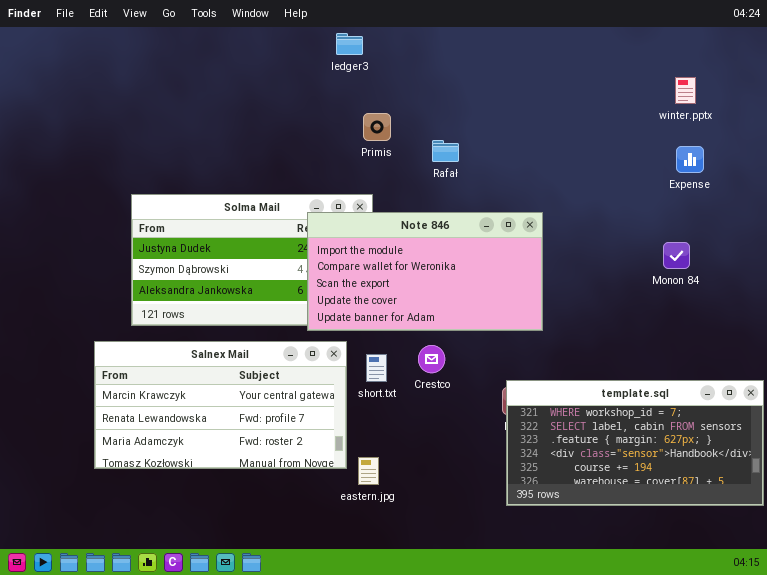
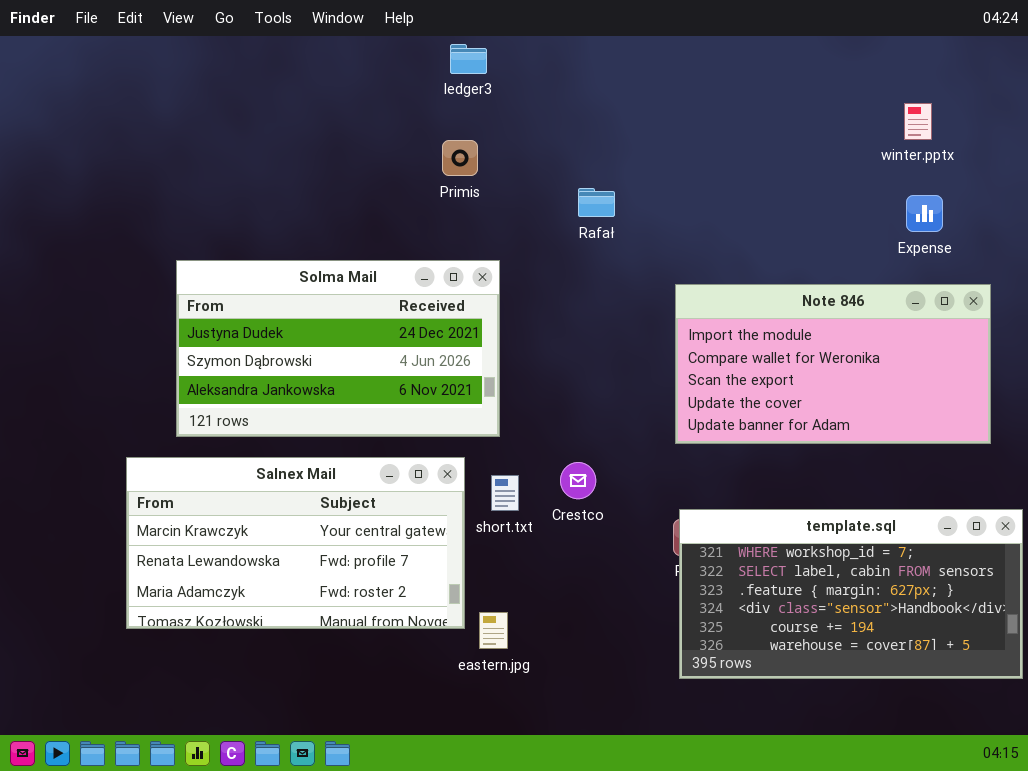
Primis: [363,113,391,141] -> [442,140,478,176], moved
Note 846: [307,212,543,331] -> [675,284,991,444], moved

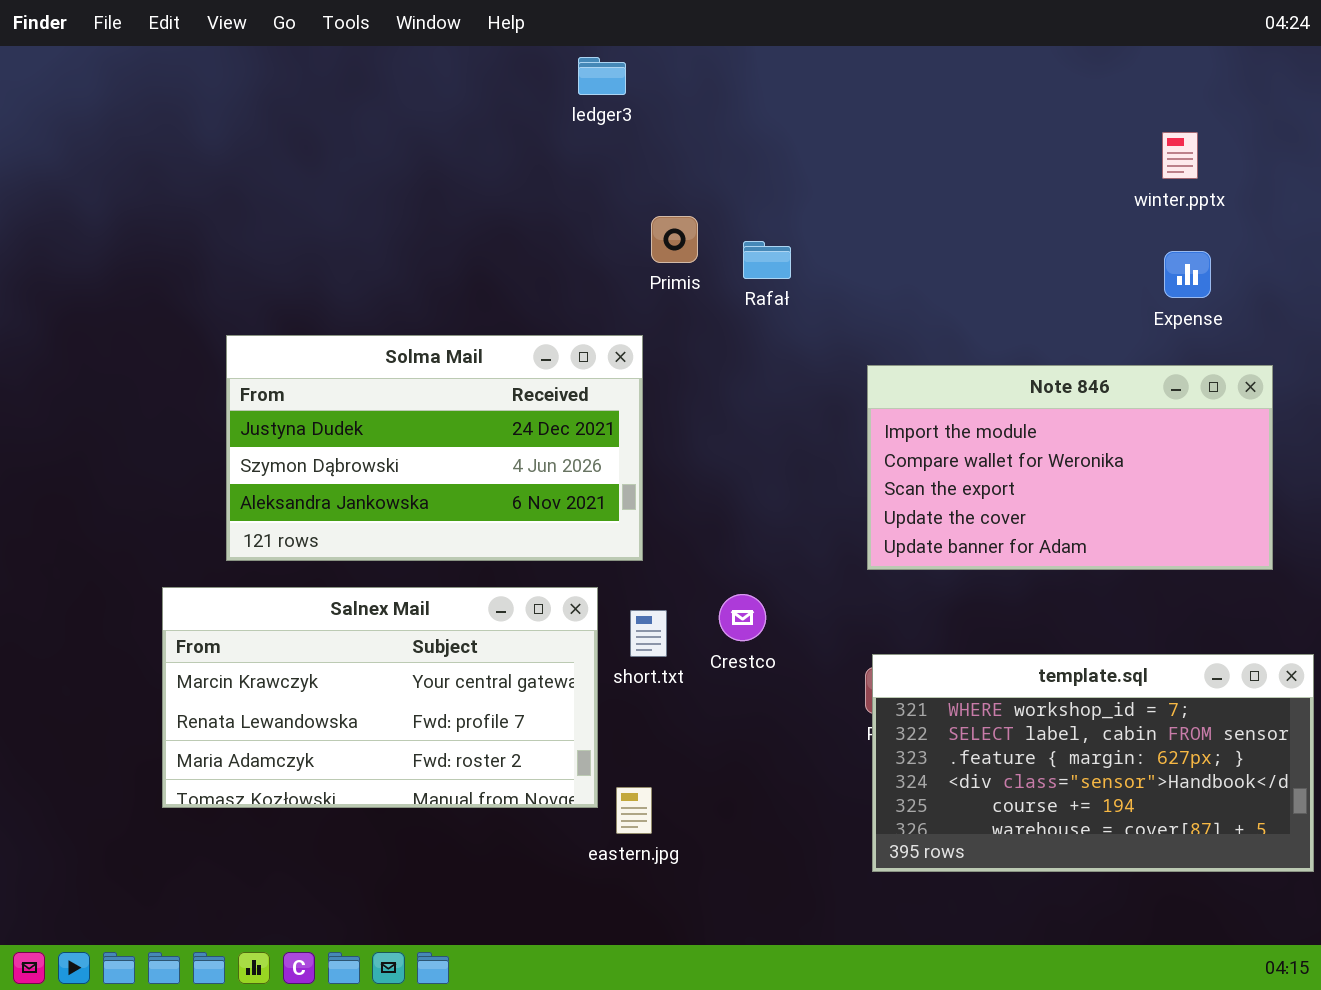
Primis: [442,140,478,176] -> [651,216,698,263], moved

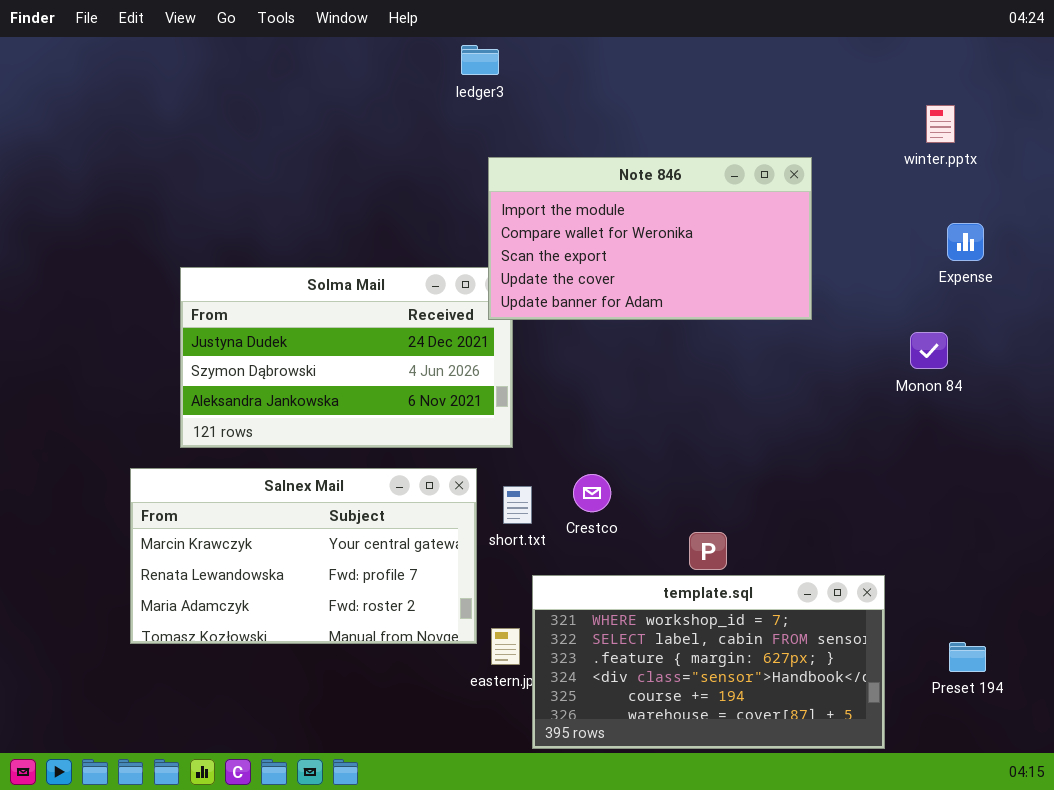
Expense: [1164,251,1211,298] -> [947,223,984,261], moved
Note 846: [867,365,1273,570] -> [488,157,812,320], moved
template.sql: [872,654,1314,872] -> [532,575,885,749], moved

